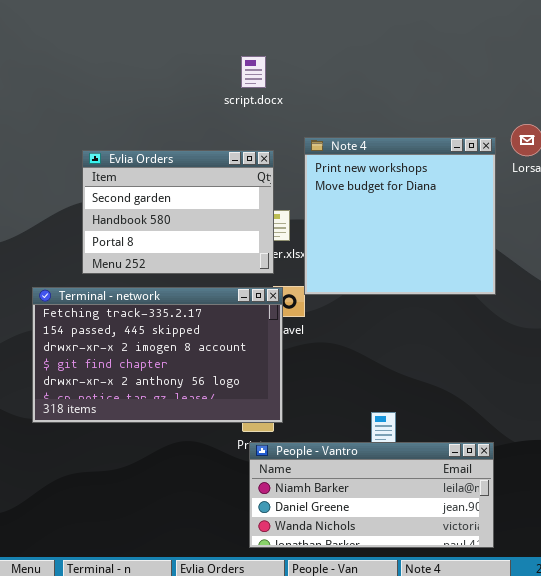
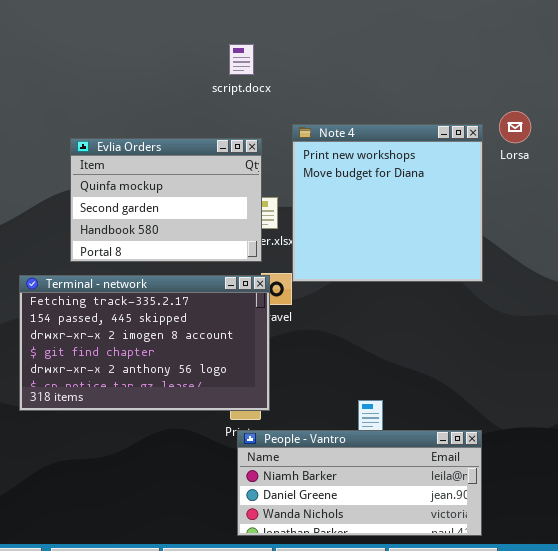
Evlia Orders: [82,150,274,274] -> [70,138,262,262], scrolled up 1 row

